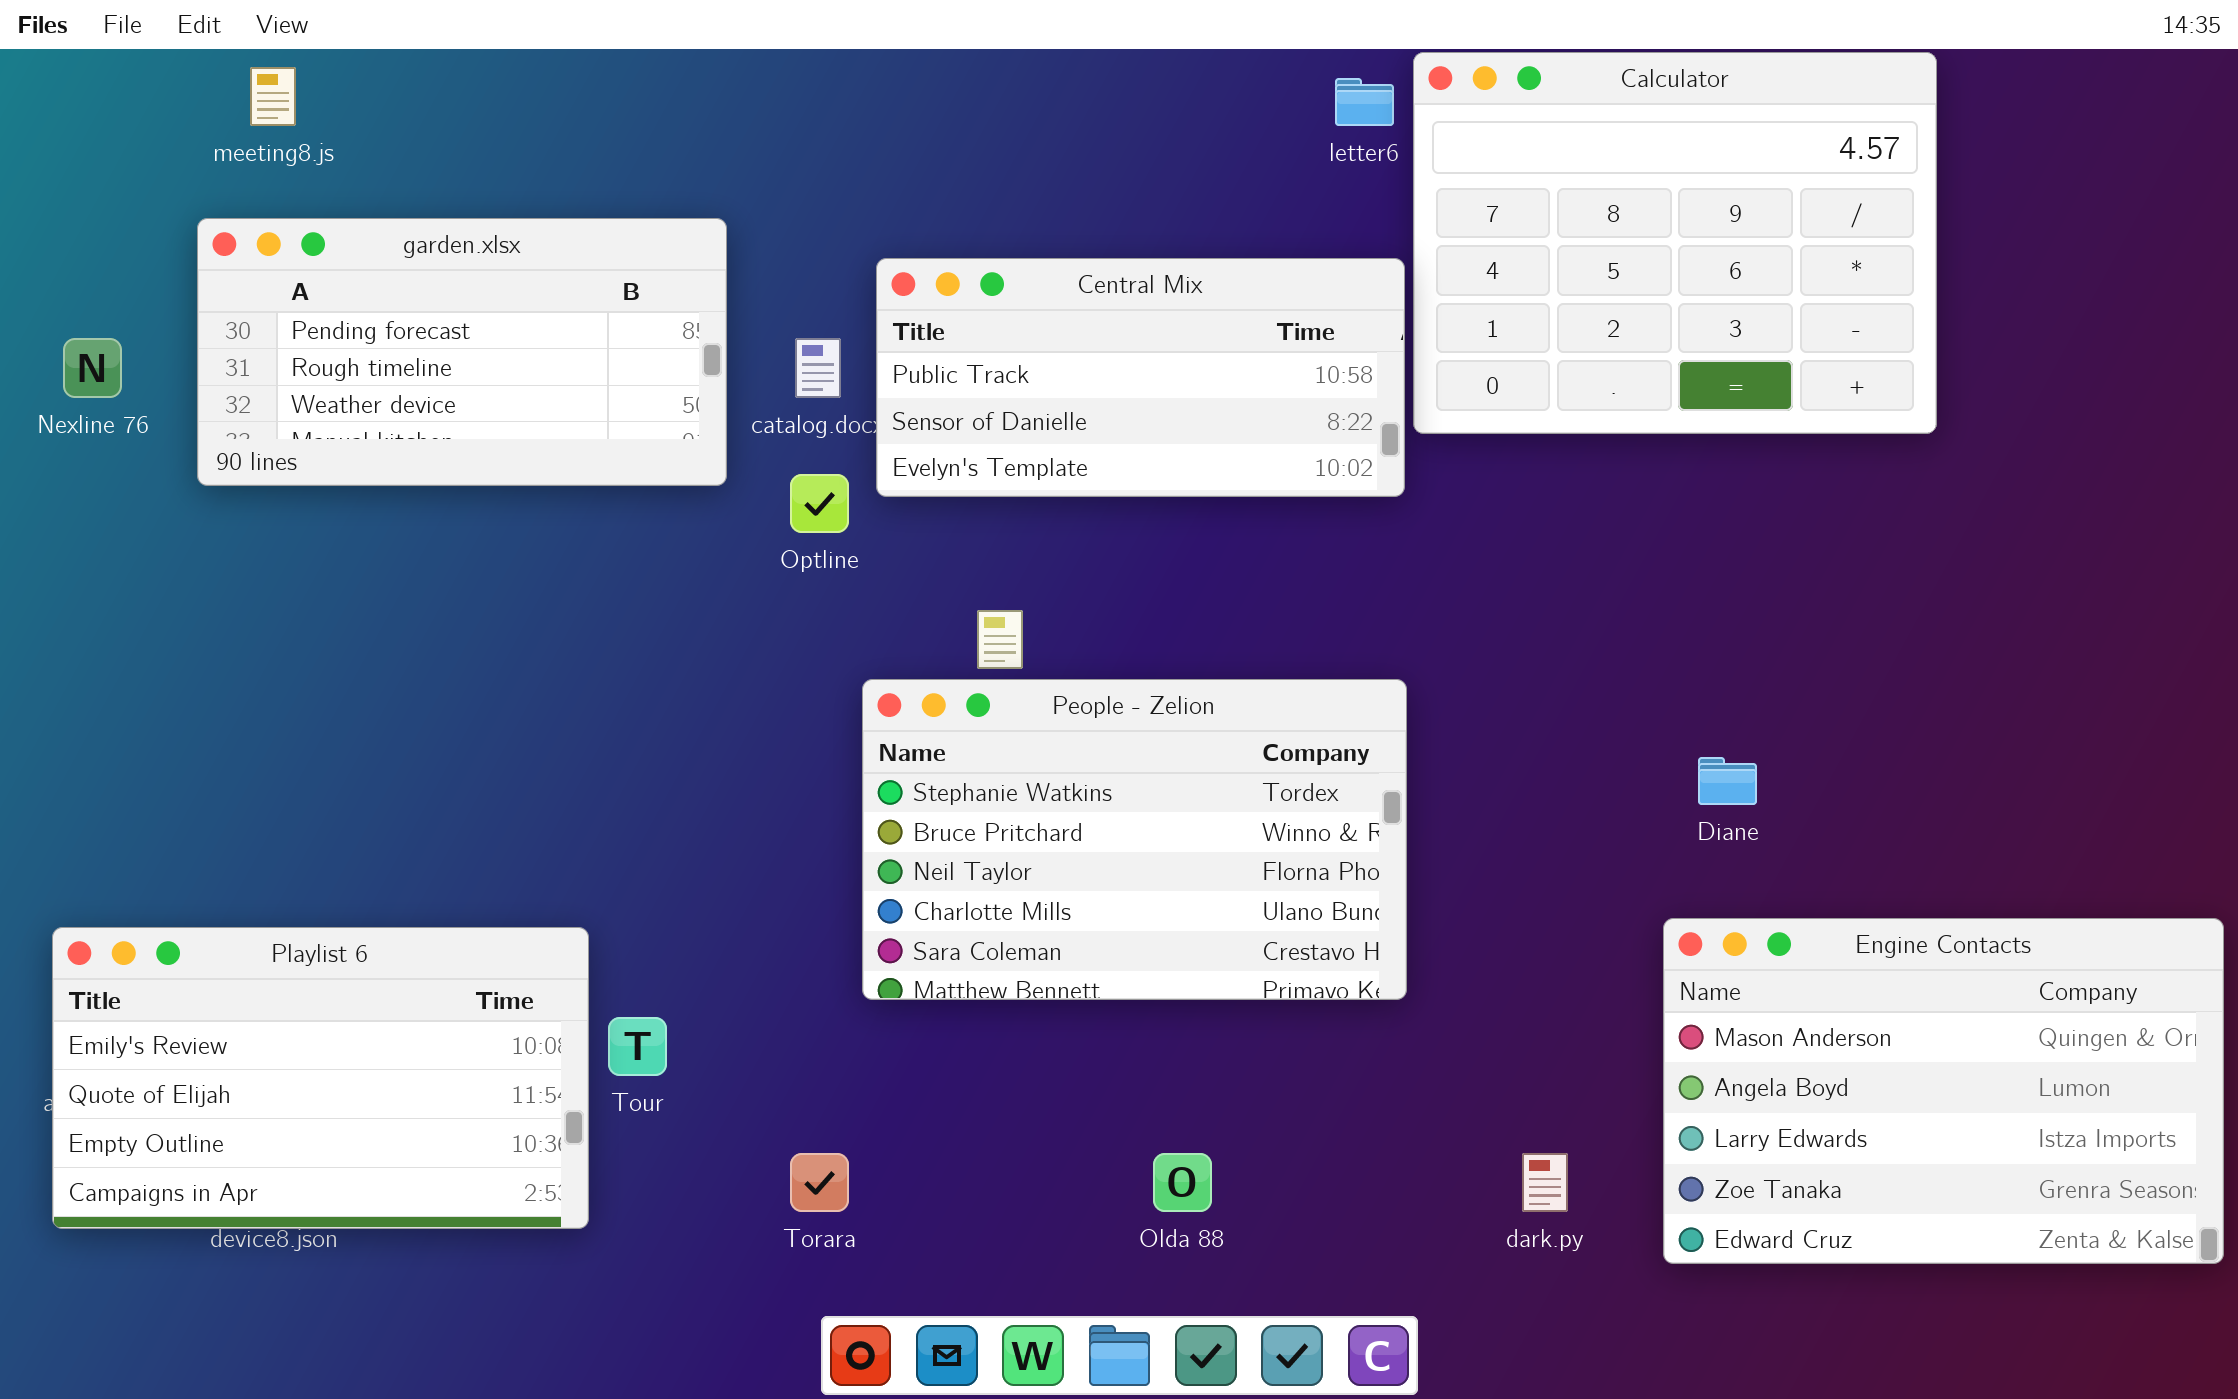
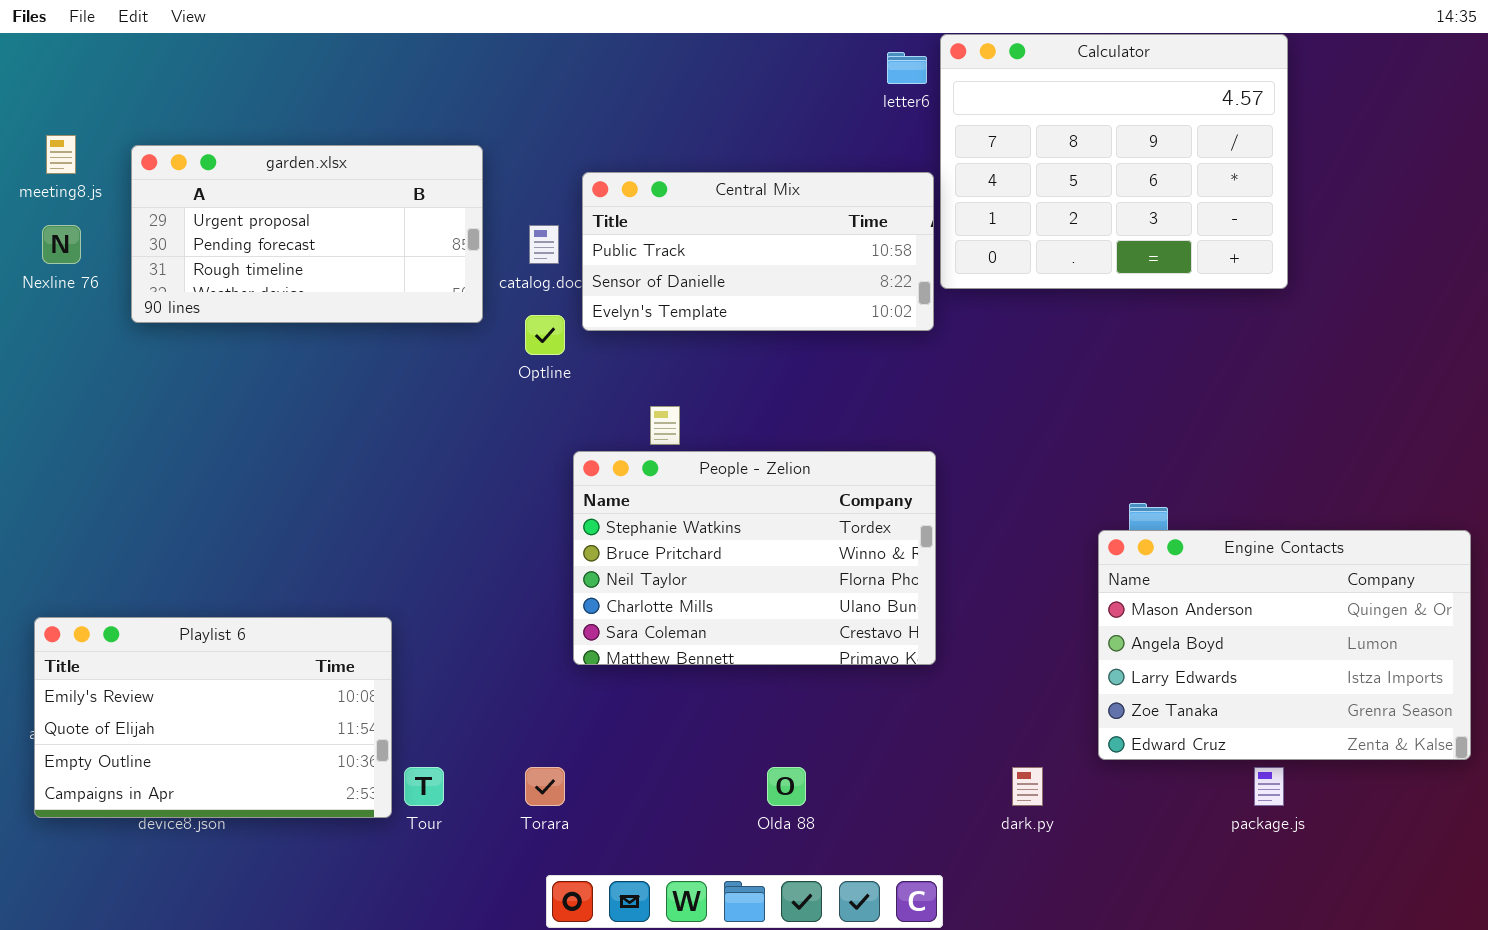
meeting8.js: [250,67,296,126] -> [46,135,76,174], moved
garden.xlsx: [197,218,727,486] -> [131,145,483,323], scrolled up 1 row
Engine Contacts: [1663,918,2224,1264] -> [1098,530,1471,760], moved
Tour: [608,1017,667,1076] -> [404,767,444,806], moved

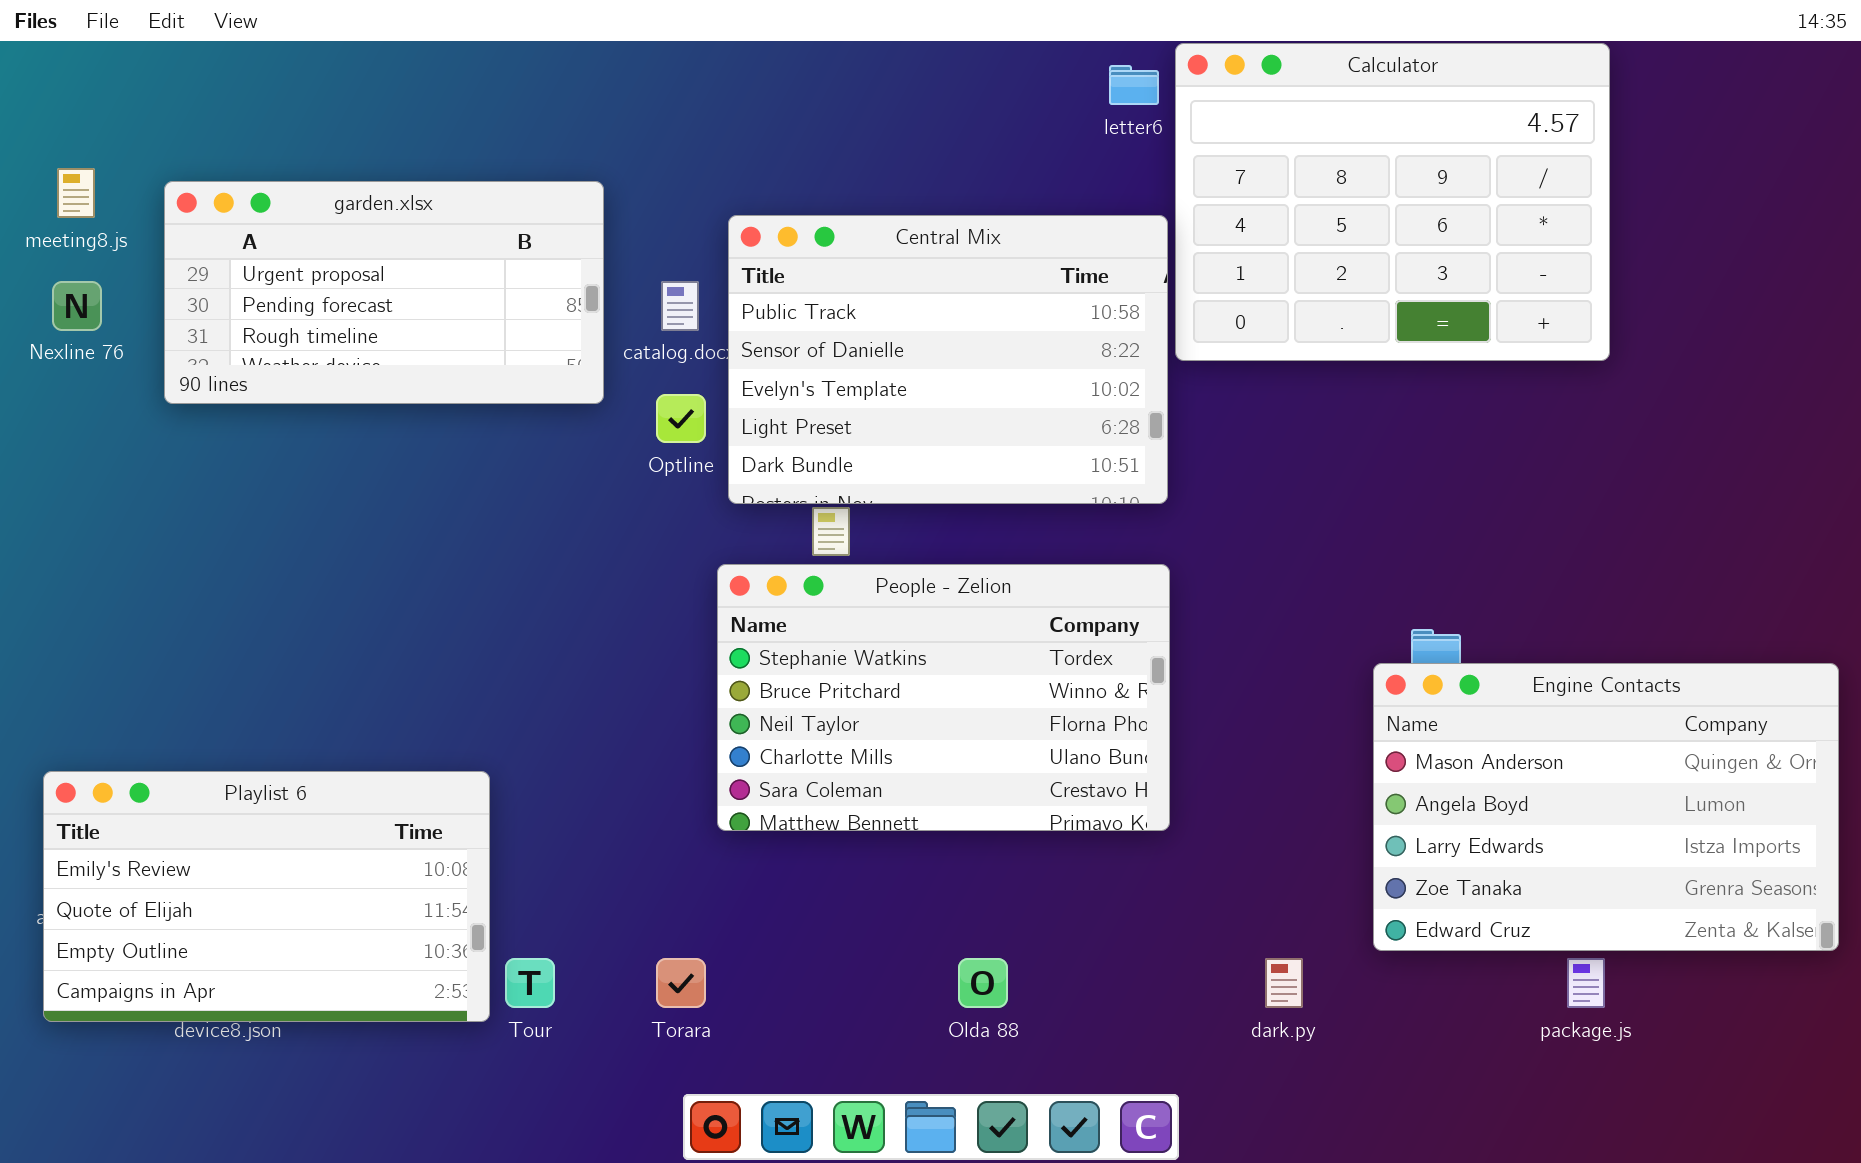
Central Mix: [582,172,934,331] -> [728,215,1168,504], resized

